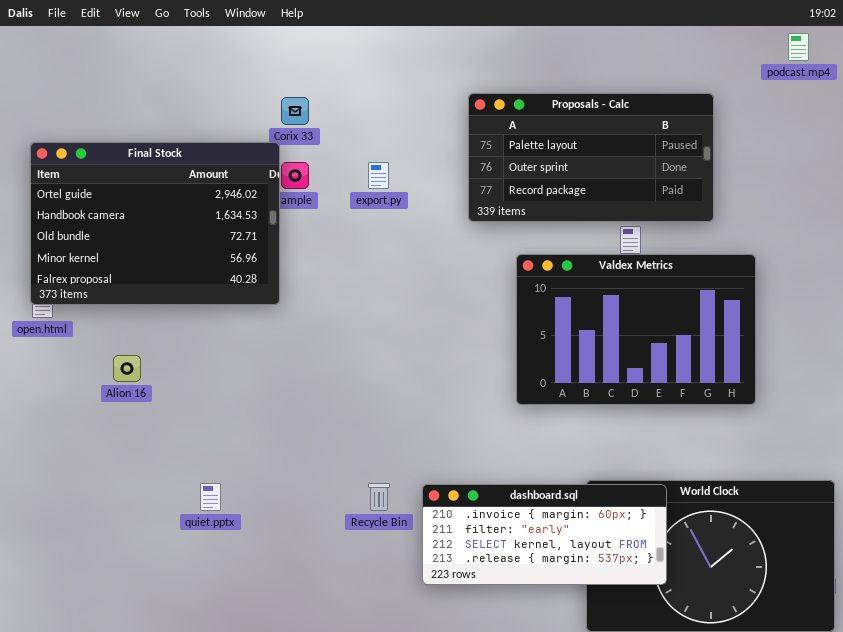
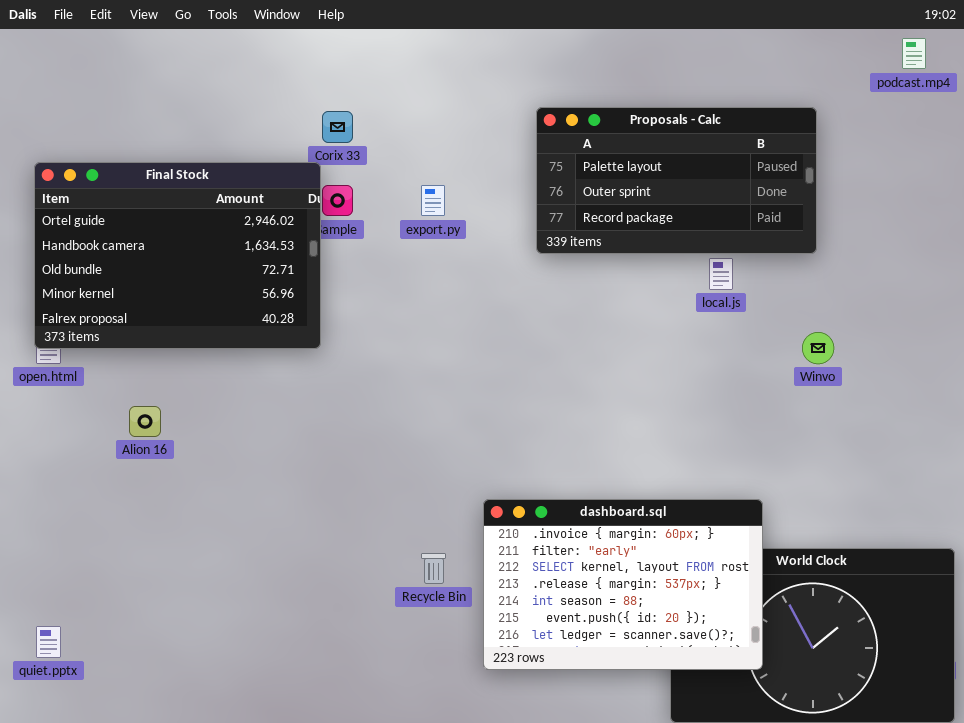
Valdex Metrics: [516,254,756,405] -> none, closed
quiet.pptx: [200,483,221,511] -> [36,626,61,658], moved
dashboard.sql: [422,484,667,585] -> [483,499,763,670], resized

